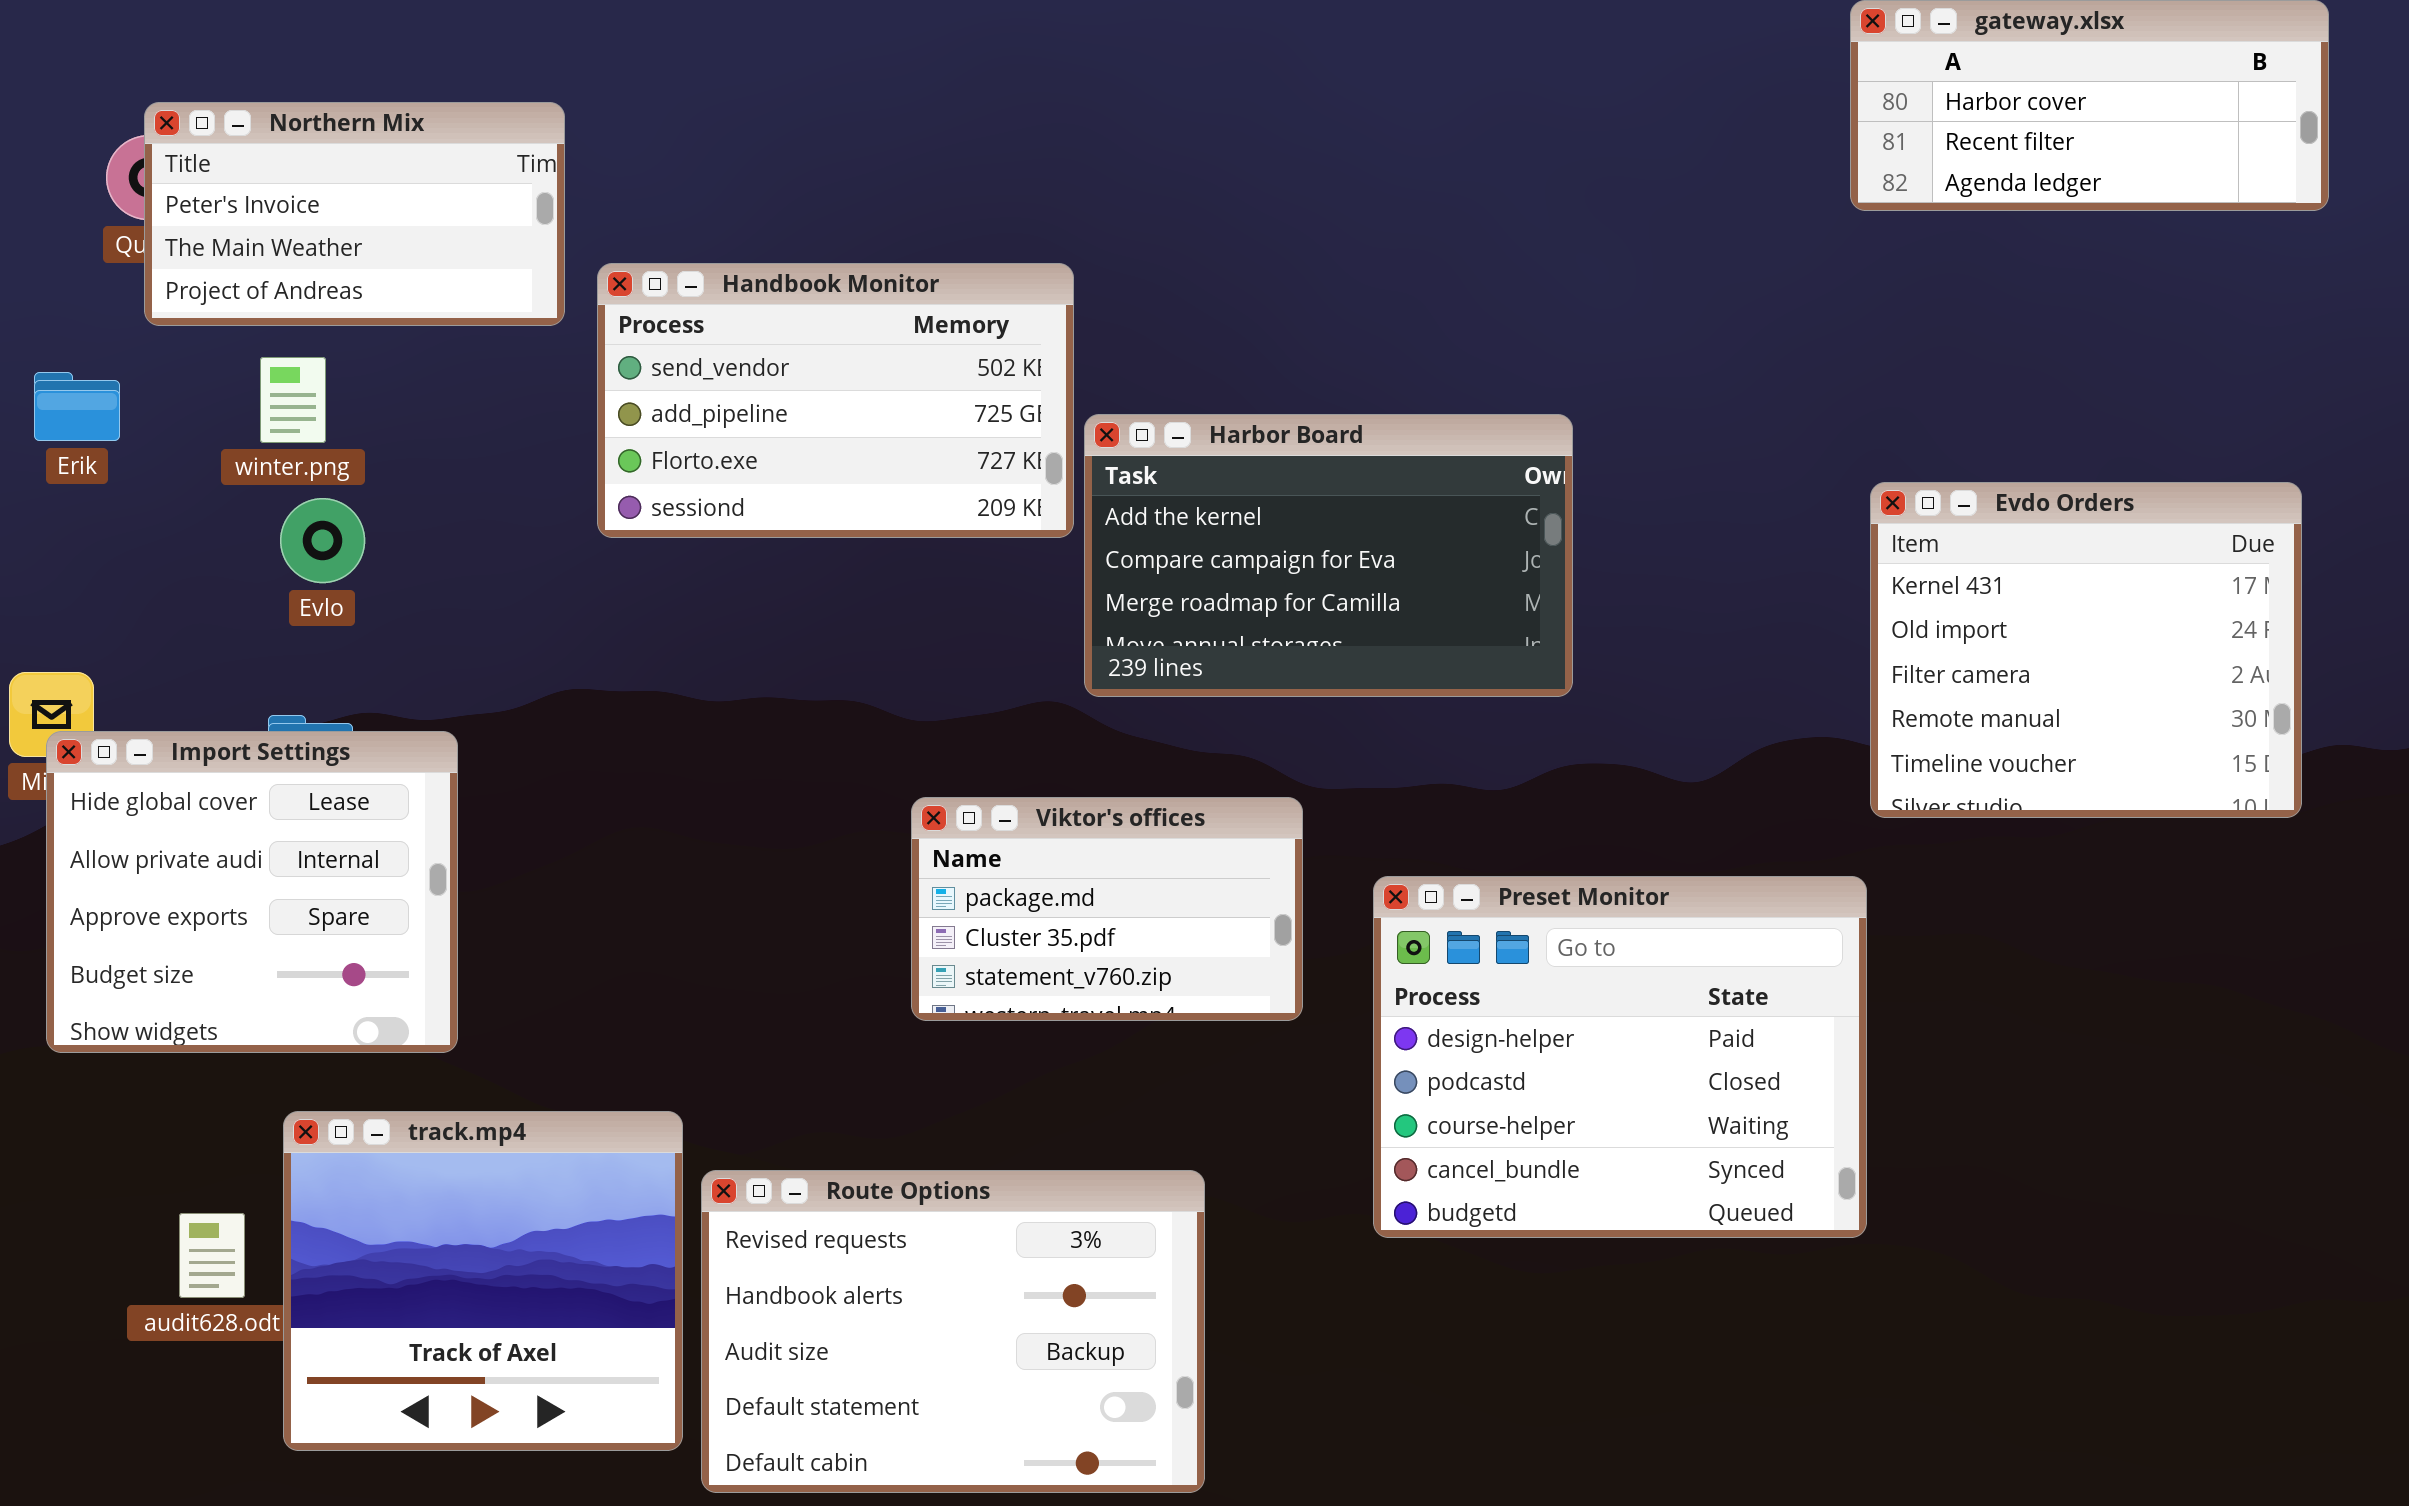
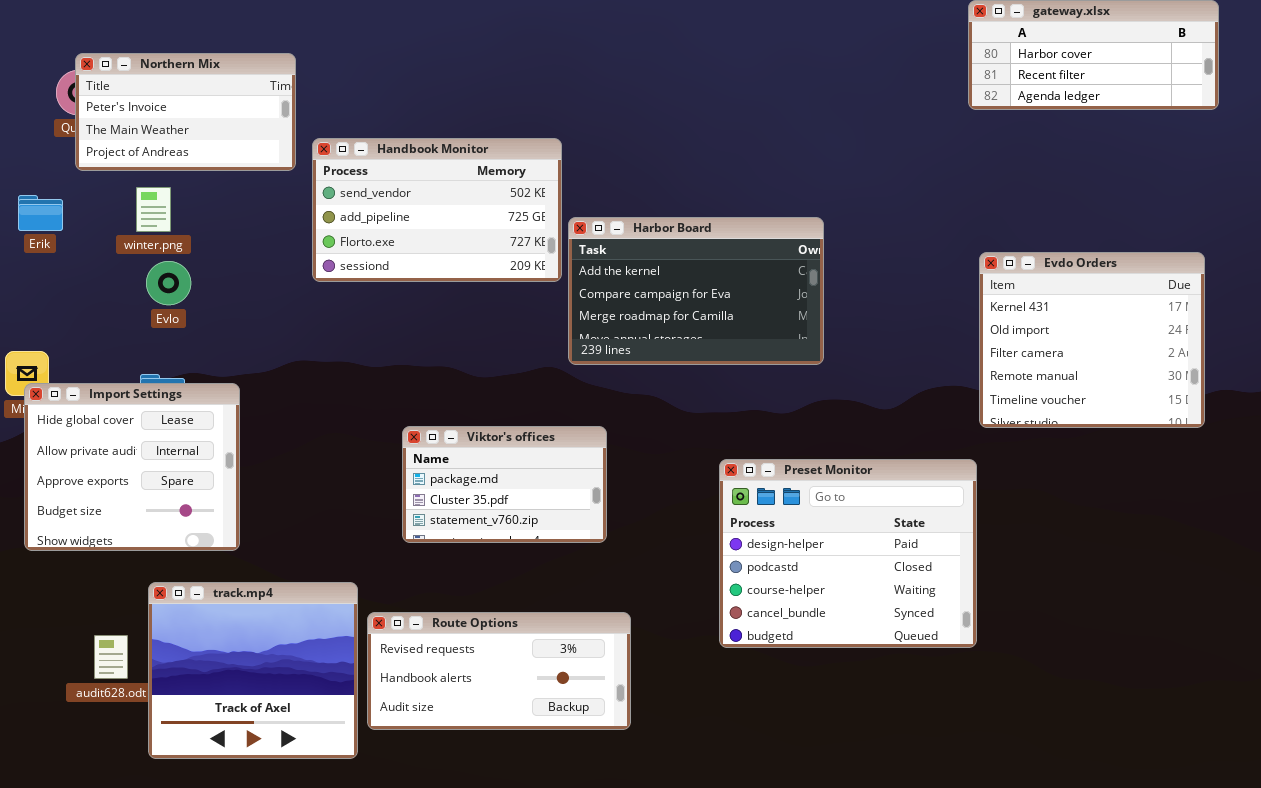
Viktor's offices: [911,797,1303,1021] -> [402,426,607,543], moved
Route Options: [701,1170,1205,1493] -> [367,612,631,730], resized

